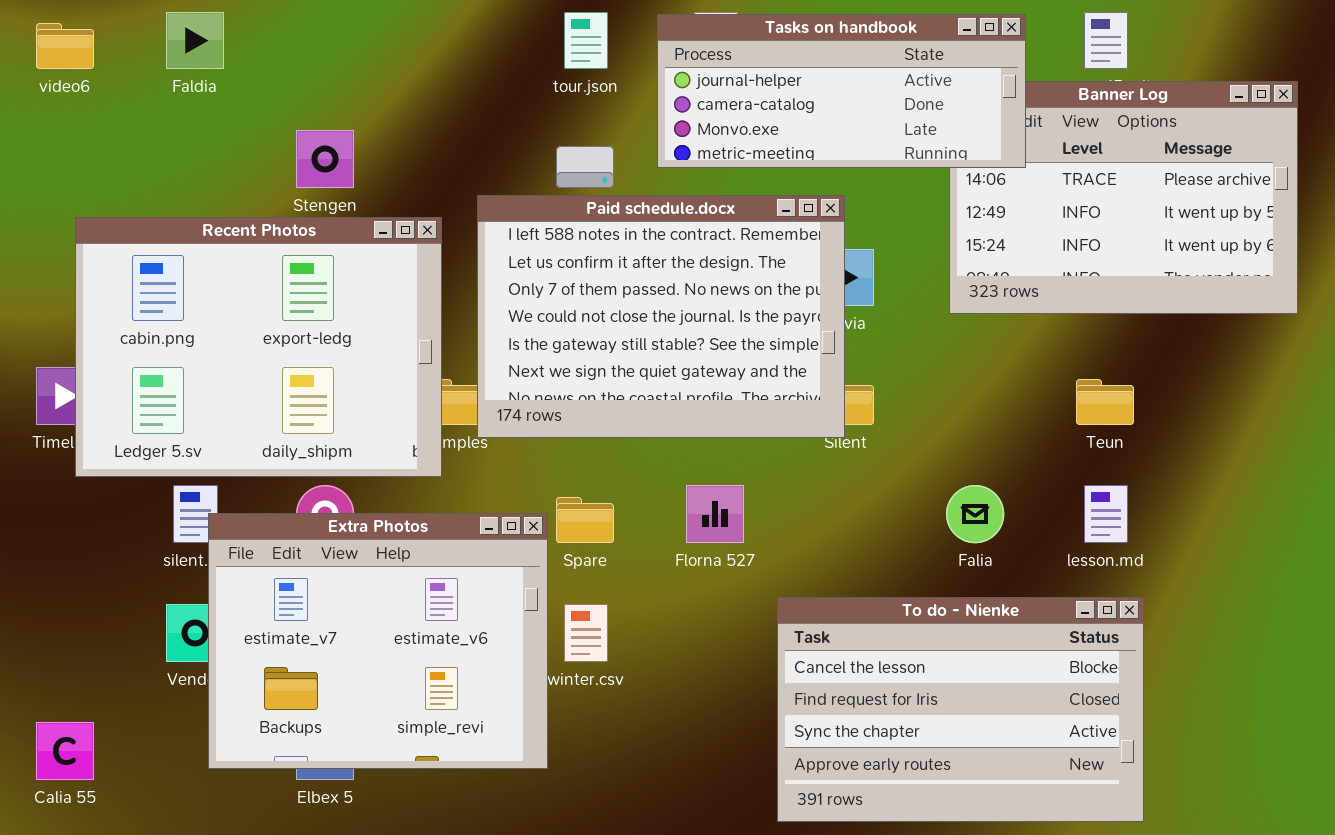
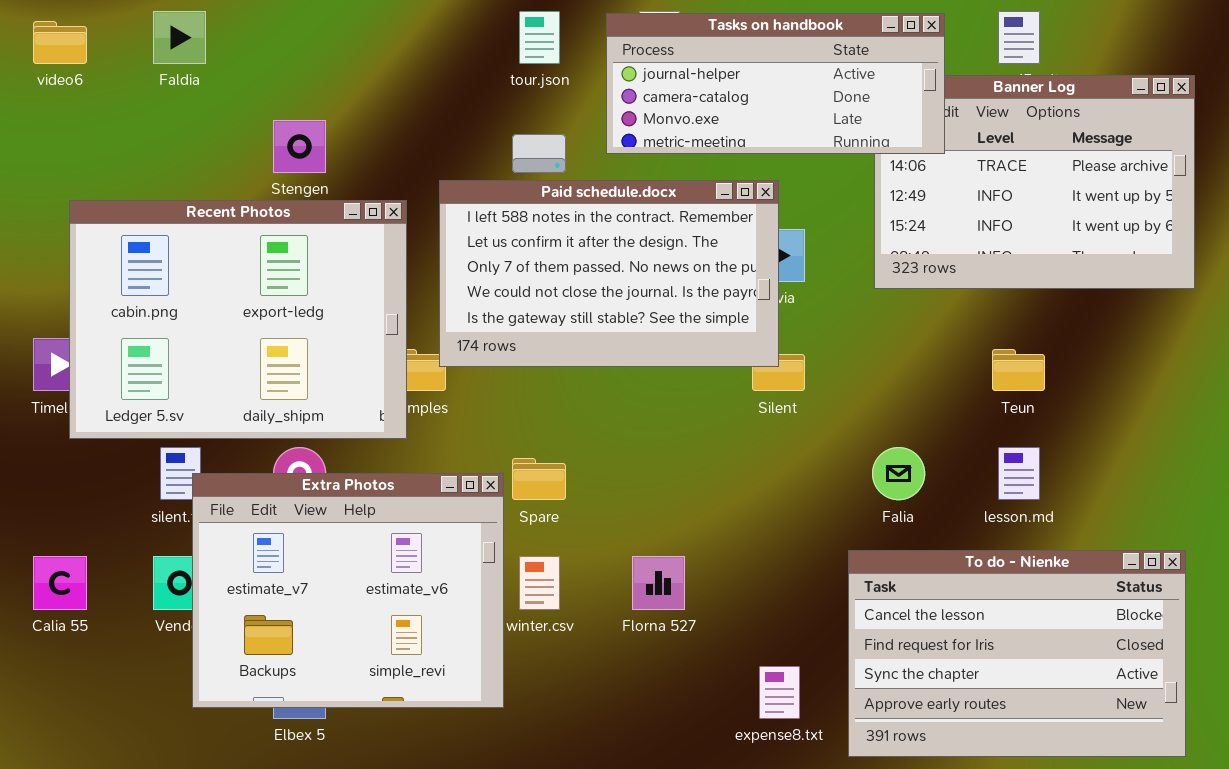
Paid schedule.docx: [477,195,845,438] -> [439,180,779,367], resized
Florna 527: [686,485,744,543] -> [632,556,685,610], moved
To do - Nienke: [777,597,1144,822] -> [848,550,1186,757], moved
Calia 55: [36,722,94,780] -> [33,556,87,610], moved

